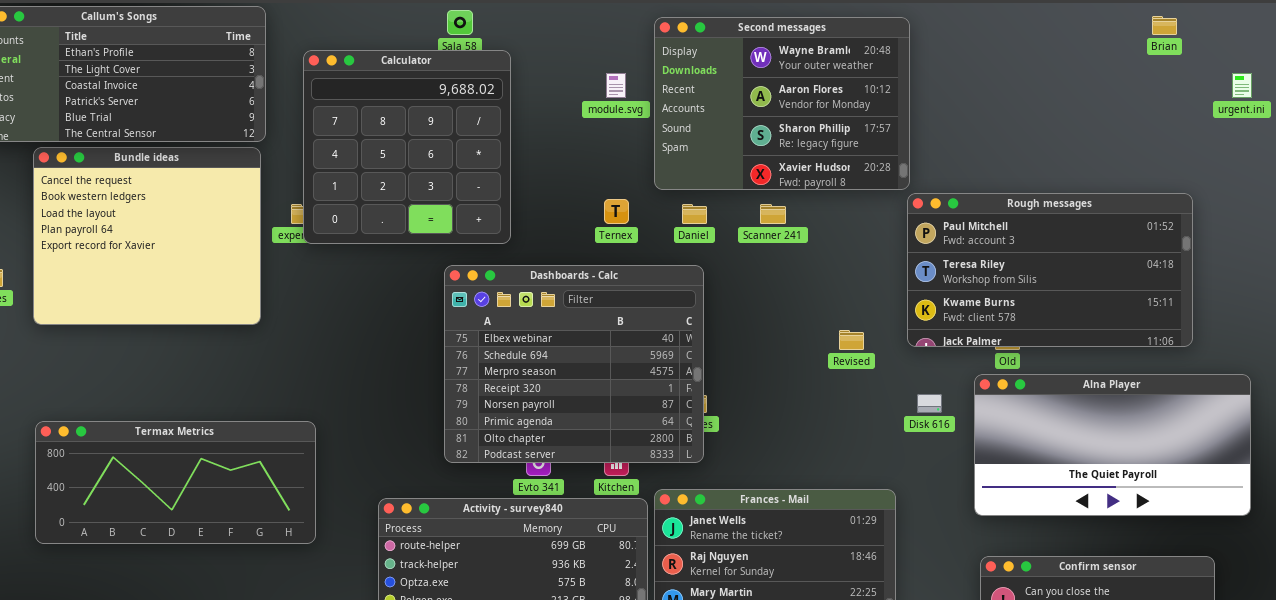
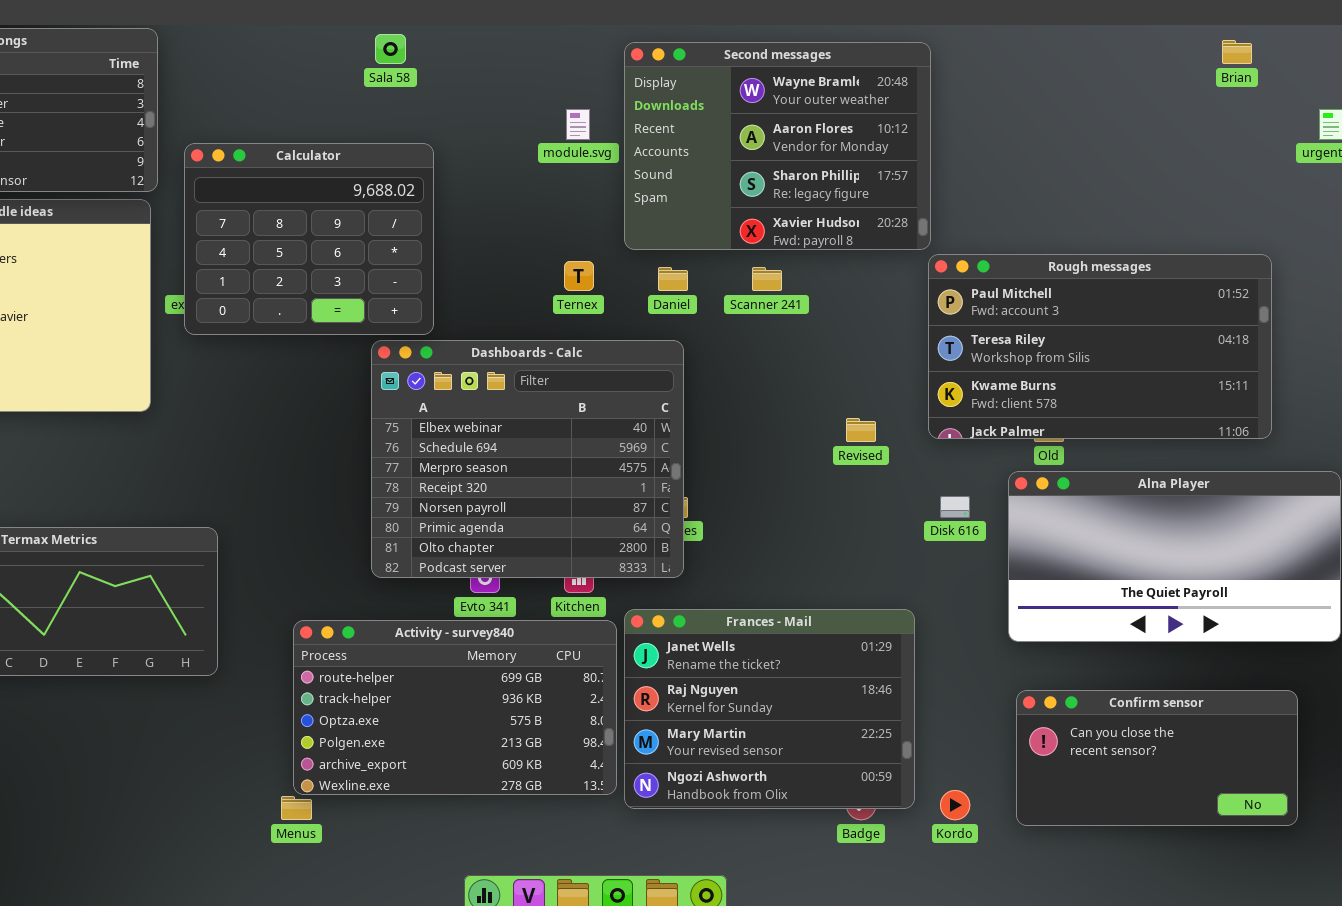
Calculator: [303,50,511,244] -> [184,143,434,335], moved, resized

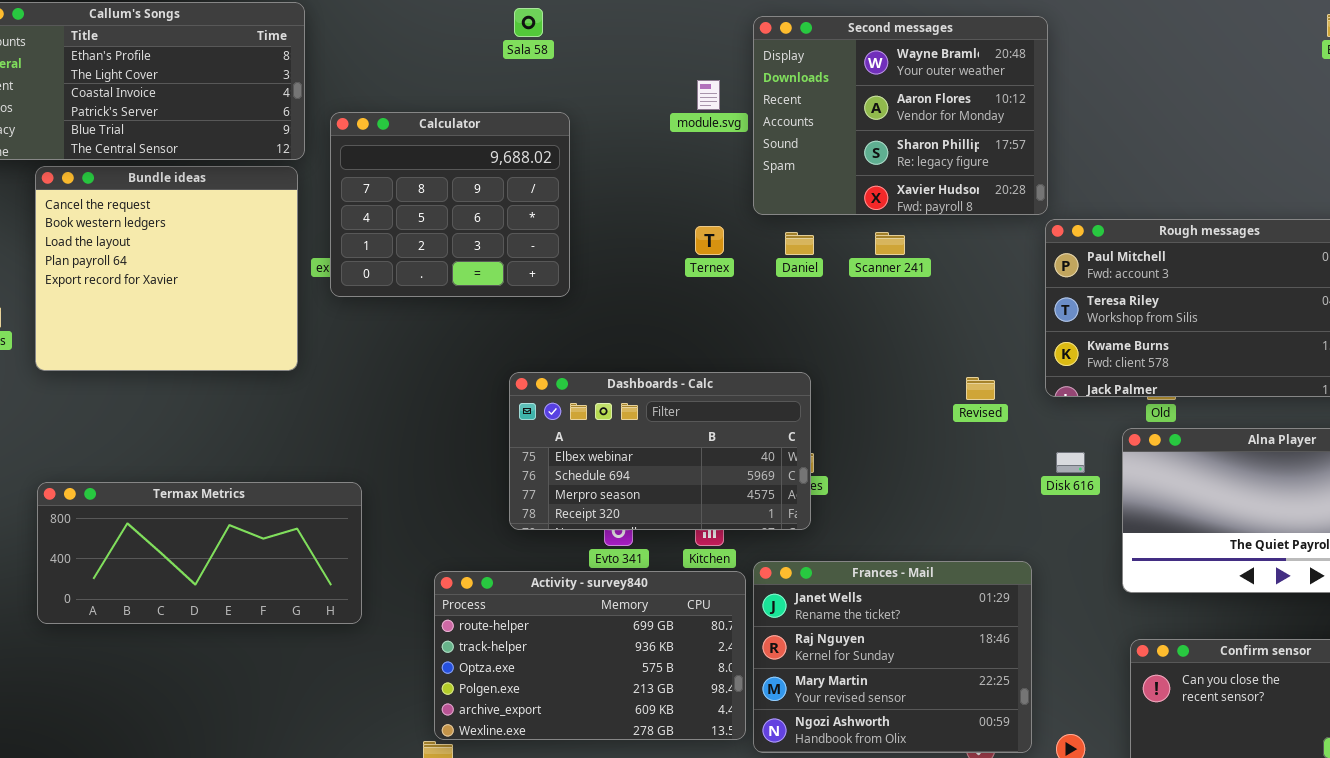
Dashboards - Calc: [371,340,684,578] -> [509,372,811,530], resized

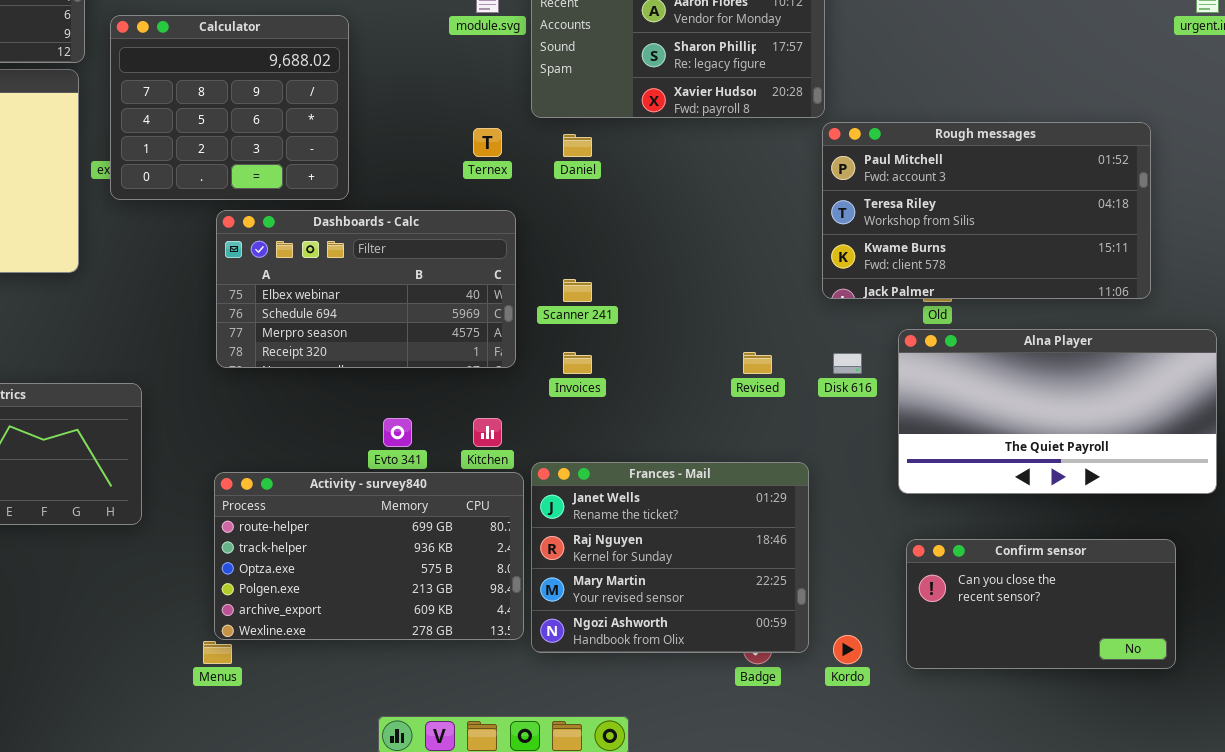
Scanner 241: [875,232,905,255] -> [563,279,592,302], moved
Dashboards - Calc: [509,372,811,530] -> [216,210,516,368], moved
Revised: [966,377,995,400] -> [743,352,772,374], moved

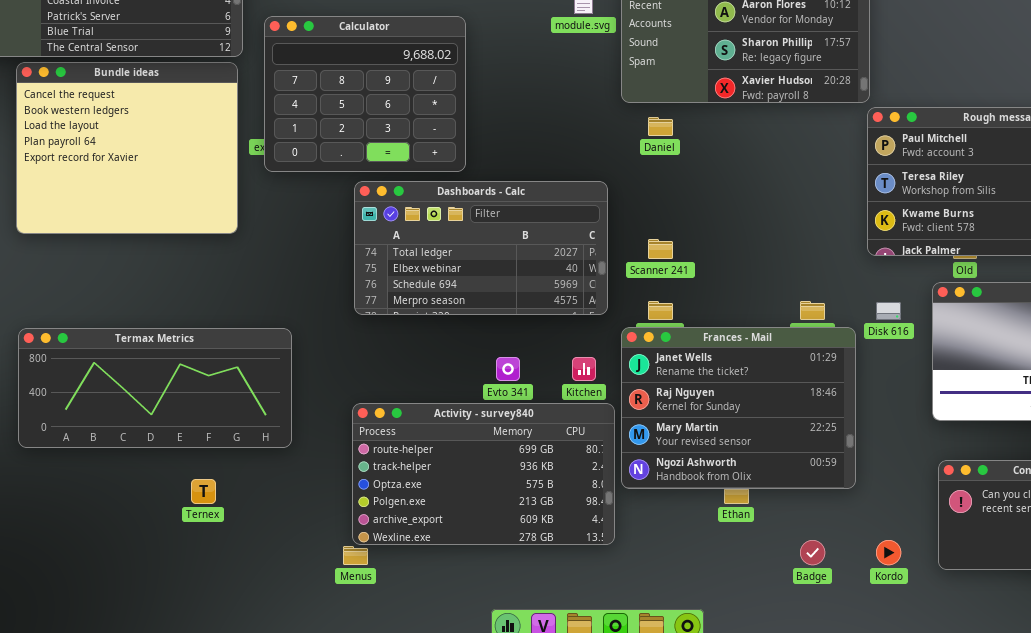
Ternex: [473,128,502,157] -> [191,479,216,504], moved
Dashboards - Calc: [216,210,516,368] -> [354,181,608,315], scrolled up 1 row
Frances - Mail: [531,462,809,653] -> [621,327,856,489], moved

